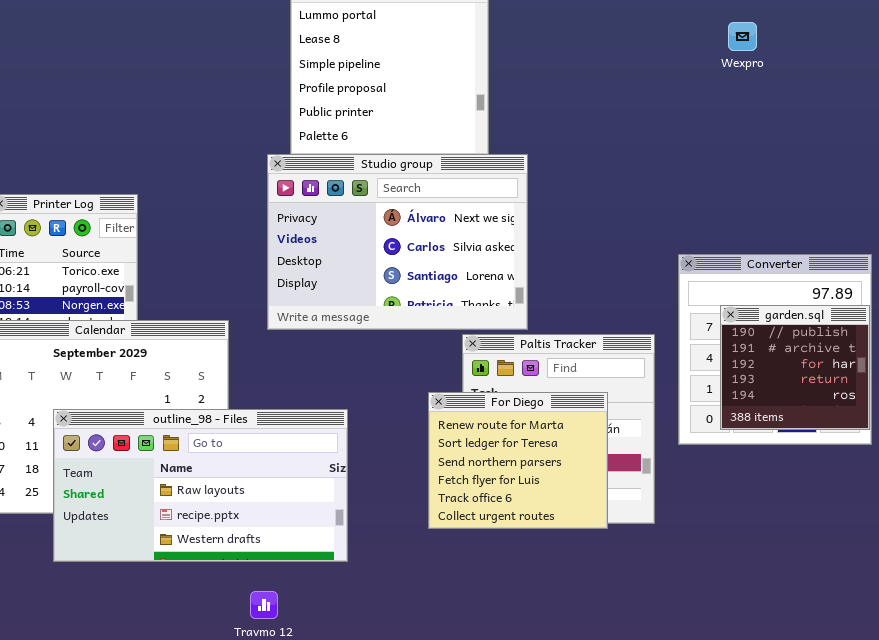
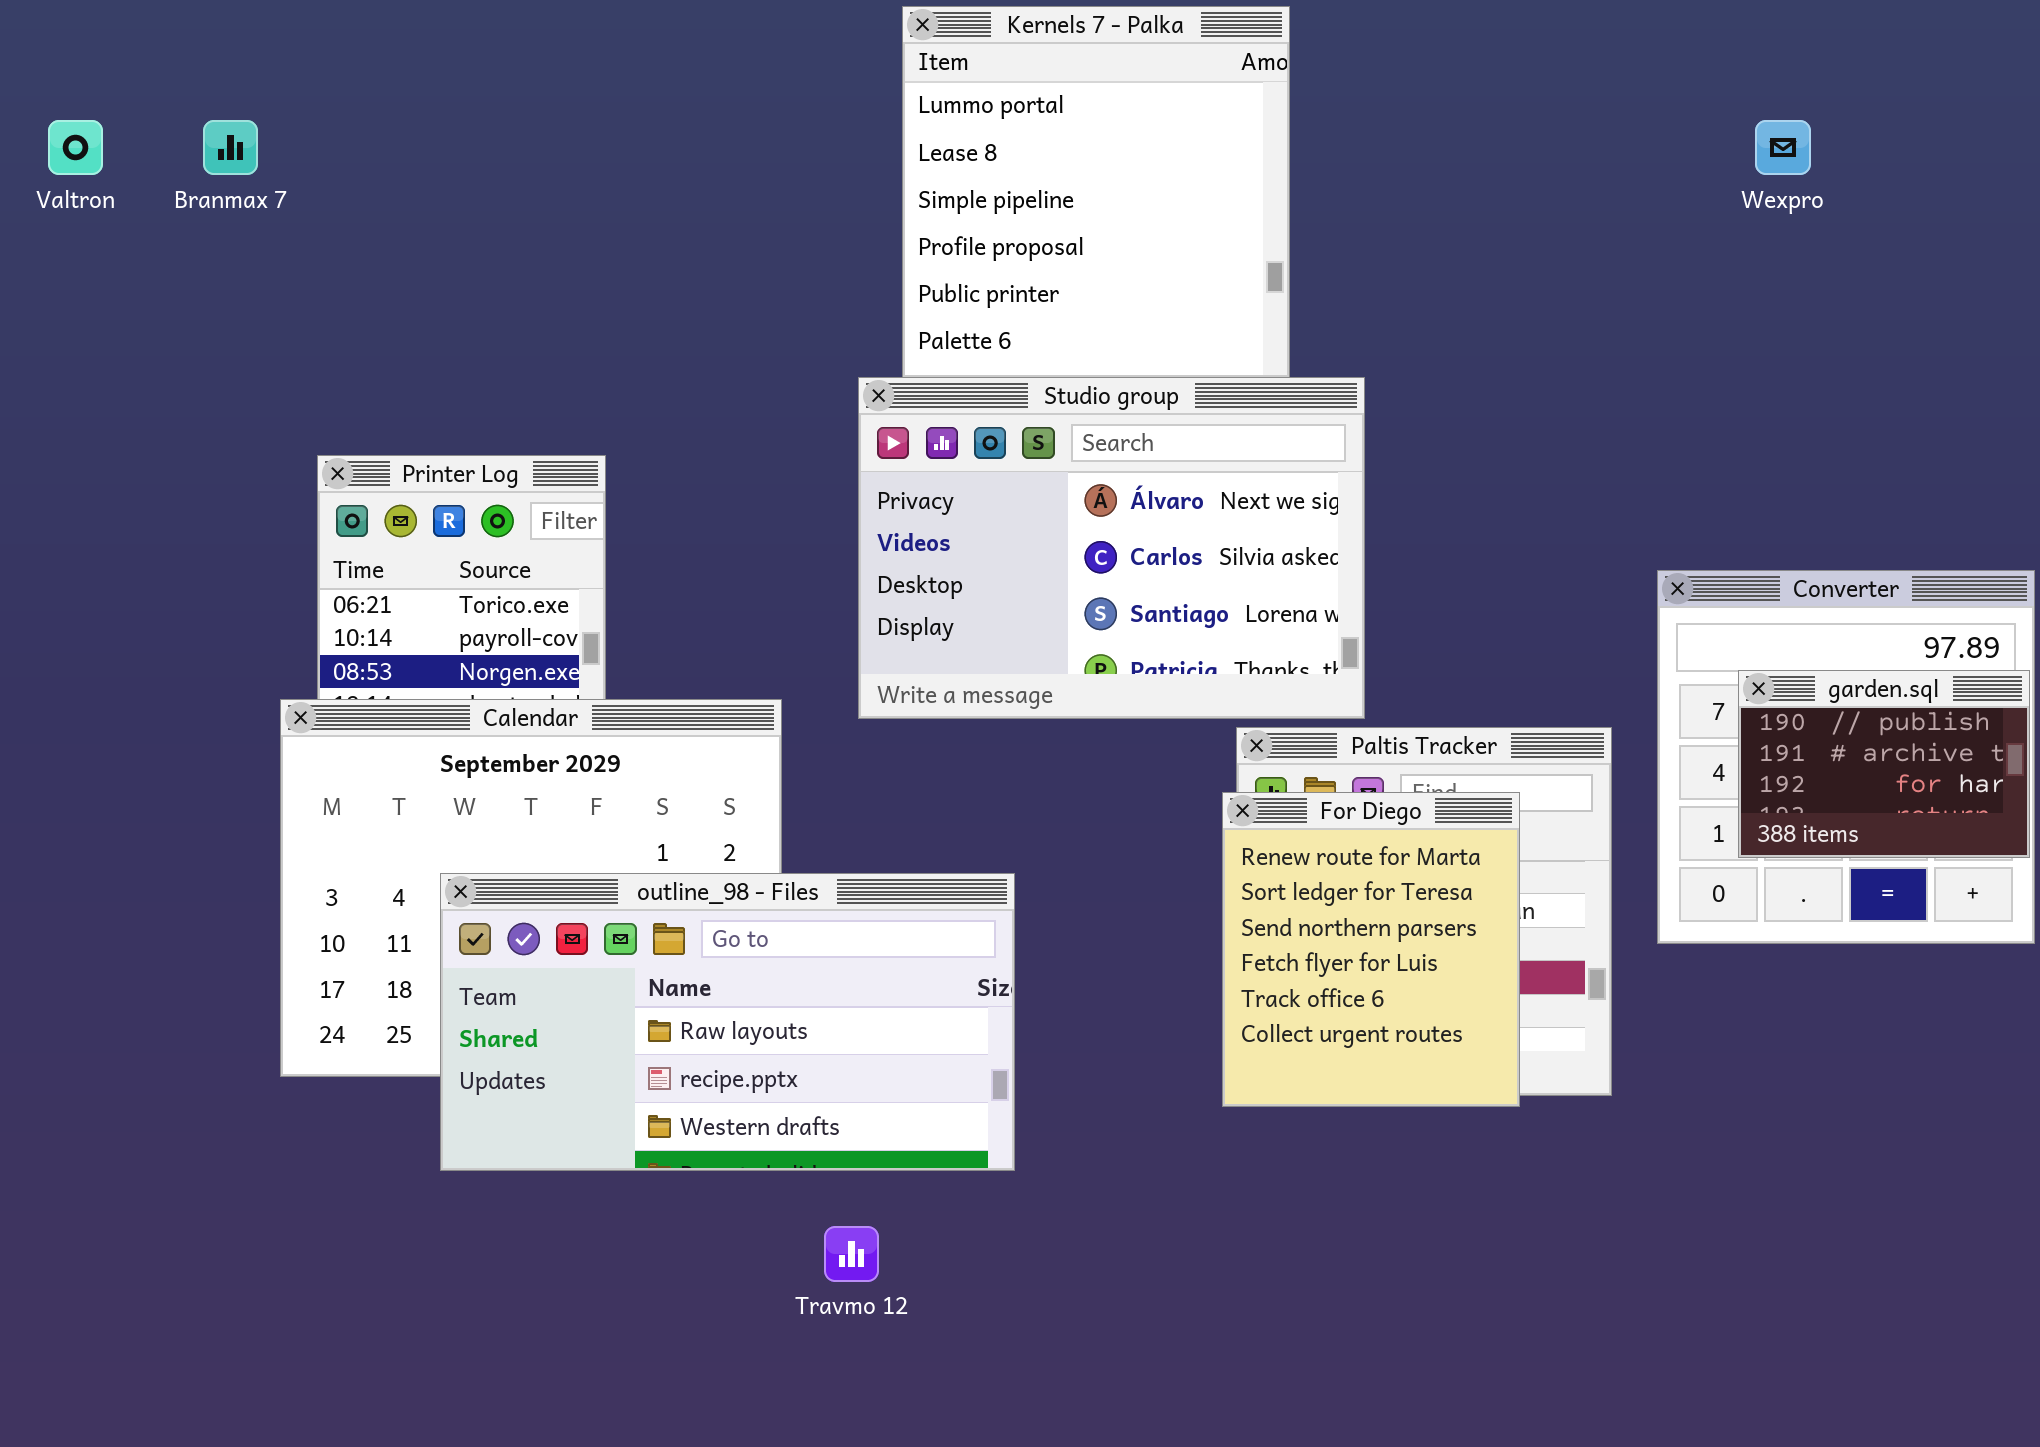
garden.sql: [720,305,870,430] -> [1738,670,2030,858], resized
For Diego: [428,392,608,529] -> [1222,792,1520,1107], resized

